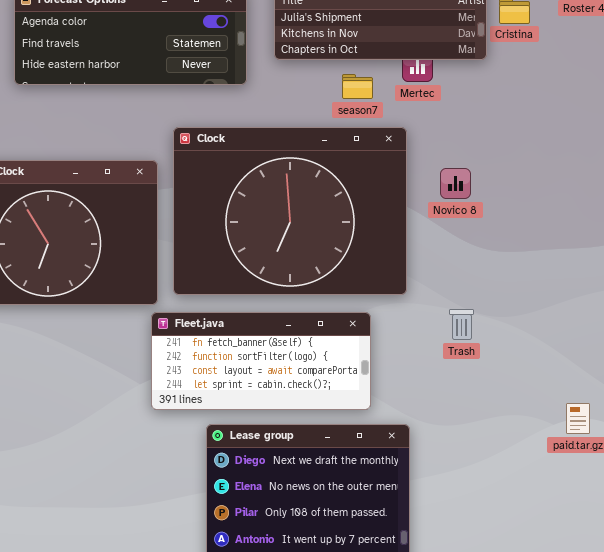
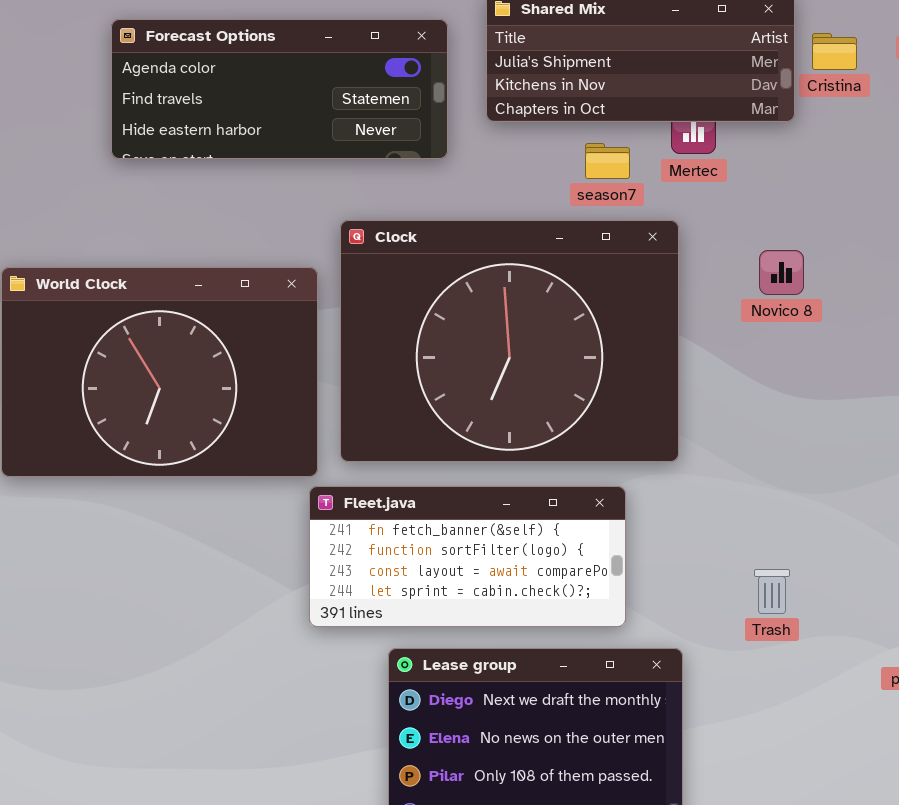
Novico 8: [440,168,471,199] -> [759,250,804,295], moved
Trash: [449,309,474,340] -> [754,569,790,614], moved

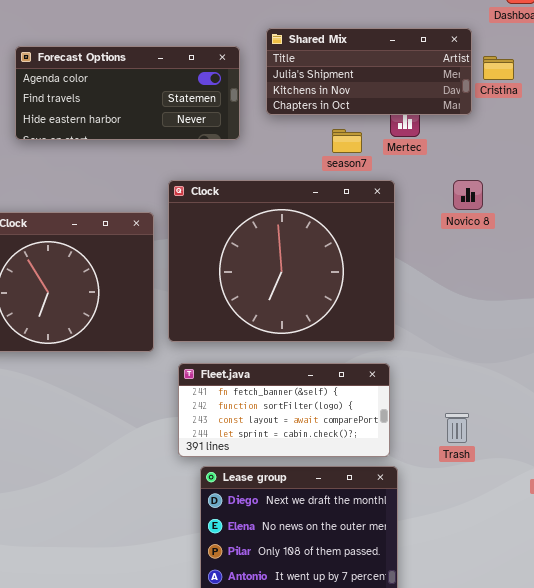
Novico 8: [759,250,804,295] -> [453,180,483,210], moved
Fleet.java: [309,486,626,627] -> [178,363,390,457], moved

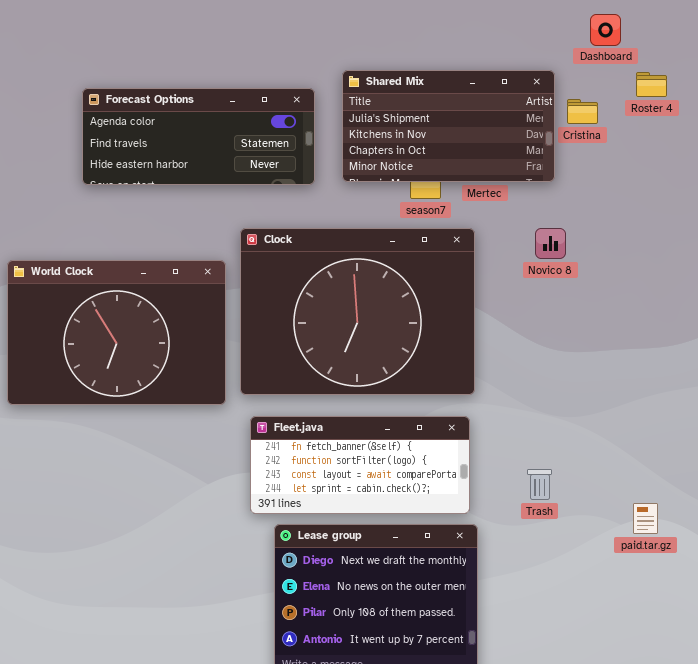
Shared Mix: [266,28,472,115] -> [342,70,555,182], resized

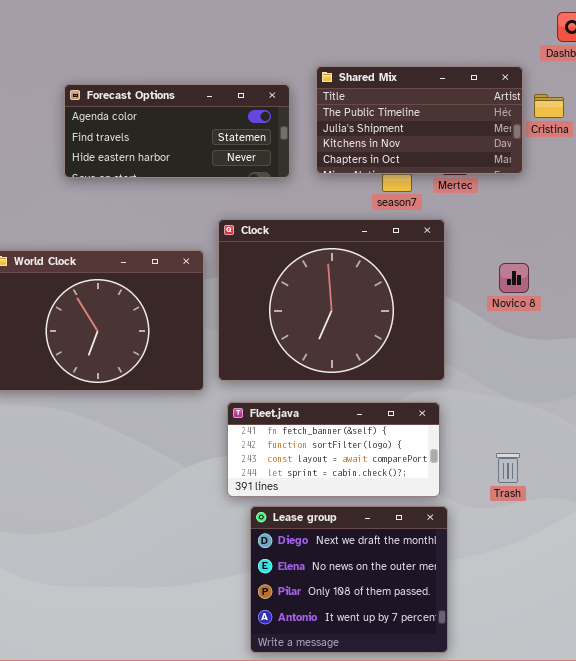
Shared Mix: [342,70,555,182] -> [316,66,523,174], scrolled up 1 row
Novico 8: [535,228,566,259] -> [499,263,529,293], moved

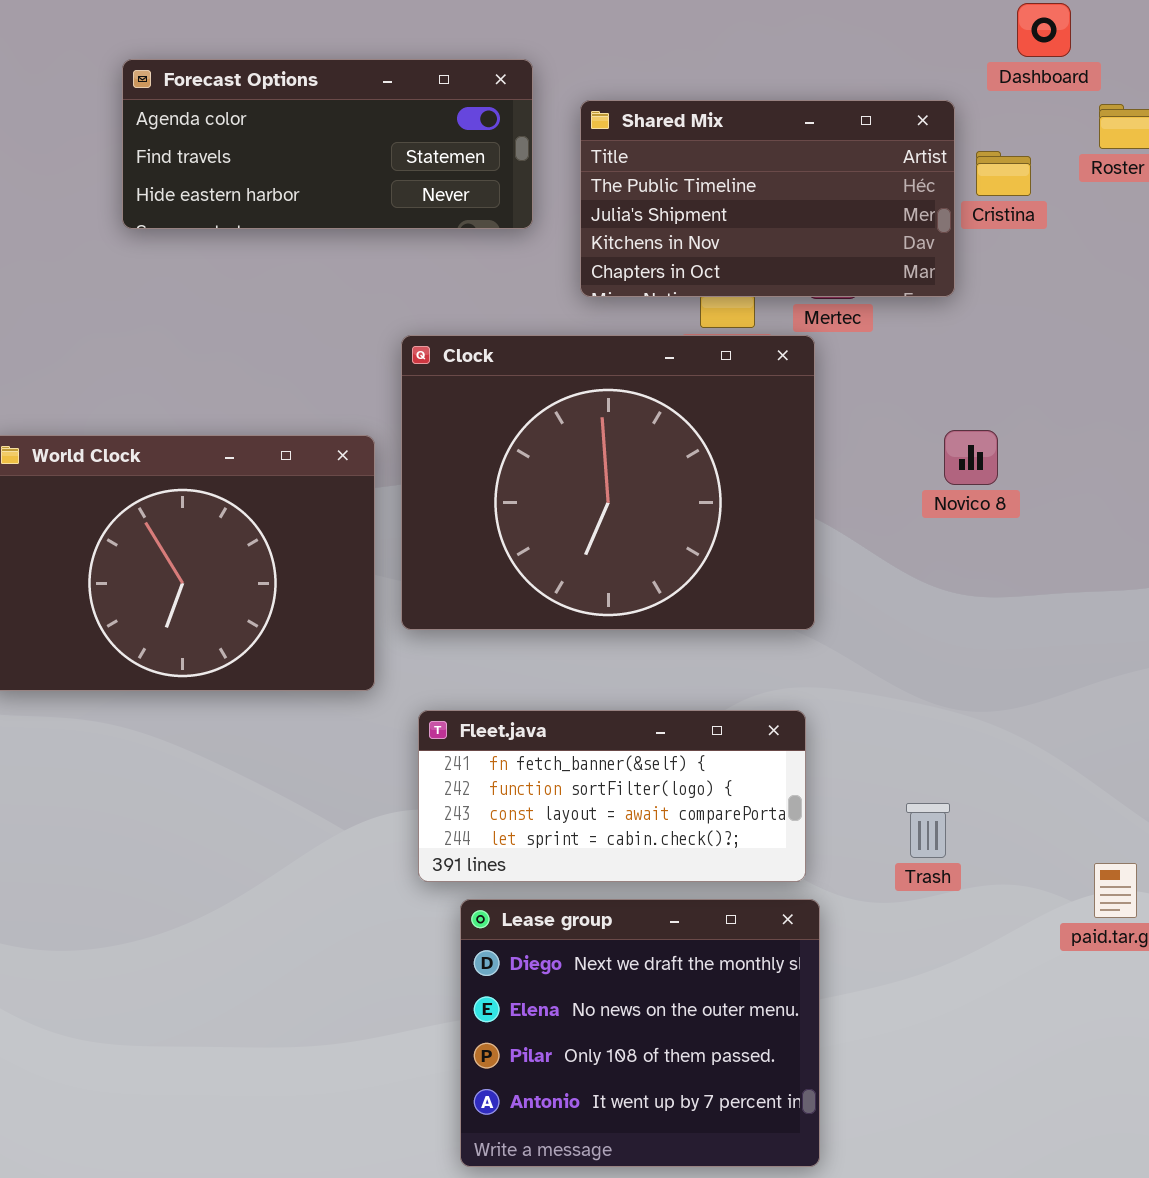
Forecast Options: [64,84,290,178] -> [122,59,533,229], moved
Clock: [218,219,445,381] -> [401,335,815,630], moved
Novico 8: [499,263,529,293] -> [944,430,998,485], moved

